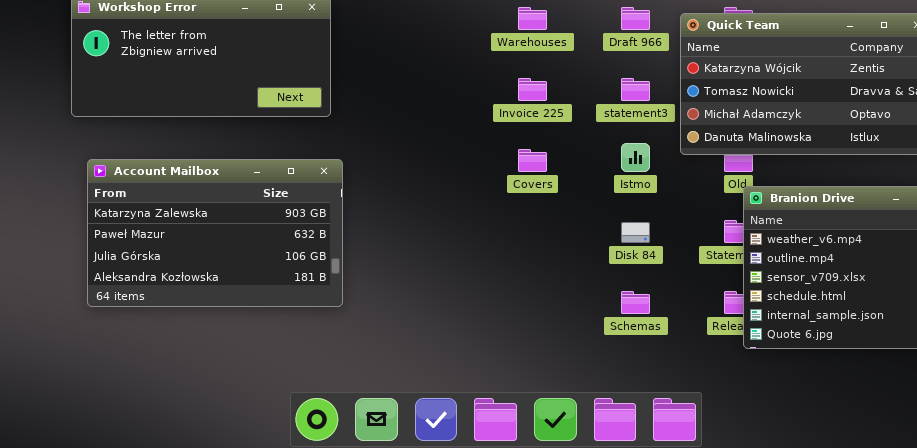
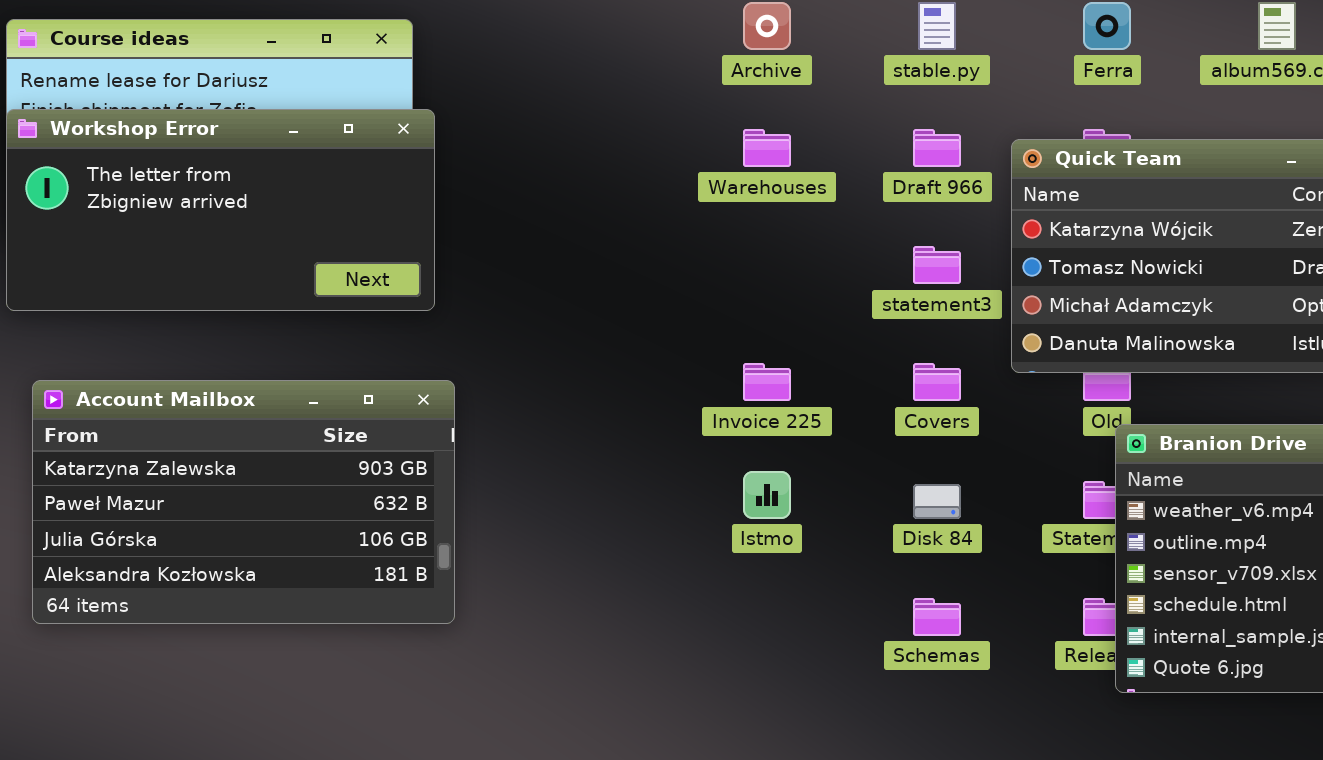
Invoice 225: [518,78,547,101] -> [743,363,791,401], moved
Istmo: [621,143,650,172] -> [743,471,791,519], moved
Covers: [518,149,547,172] -> [913,363,961,401], moved

